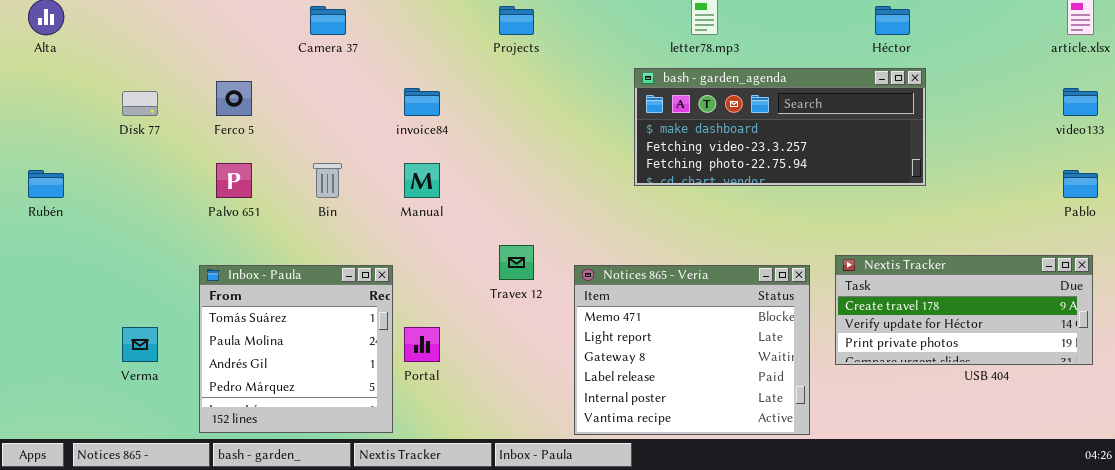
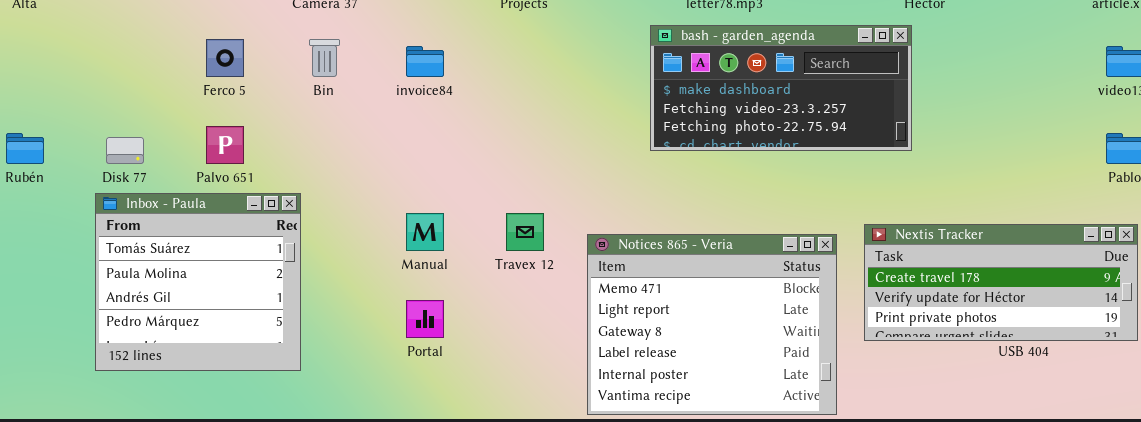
bash - garden_agenda: [634,68,926,186] -> [650,25,912,151], resized
Disk 77: [122,91,158,116] -> [106,137,144,164], moved
Bin: [313,163,342,198] -> [309,39,340,77], moved
Manual: [404,163,440,198] -> [406,213,444,251], moved
Inbox - Paula: [199,265,393,433] -> [95,193,301,371], moved

